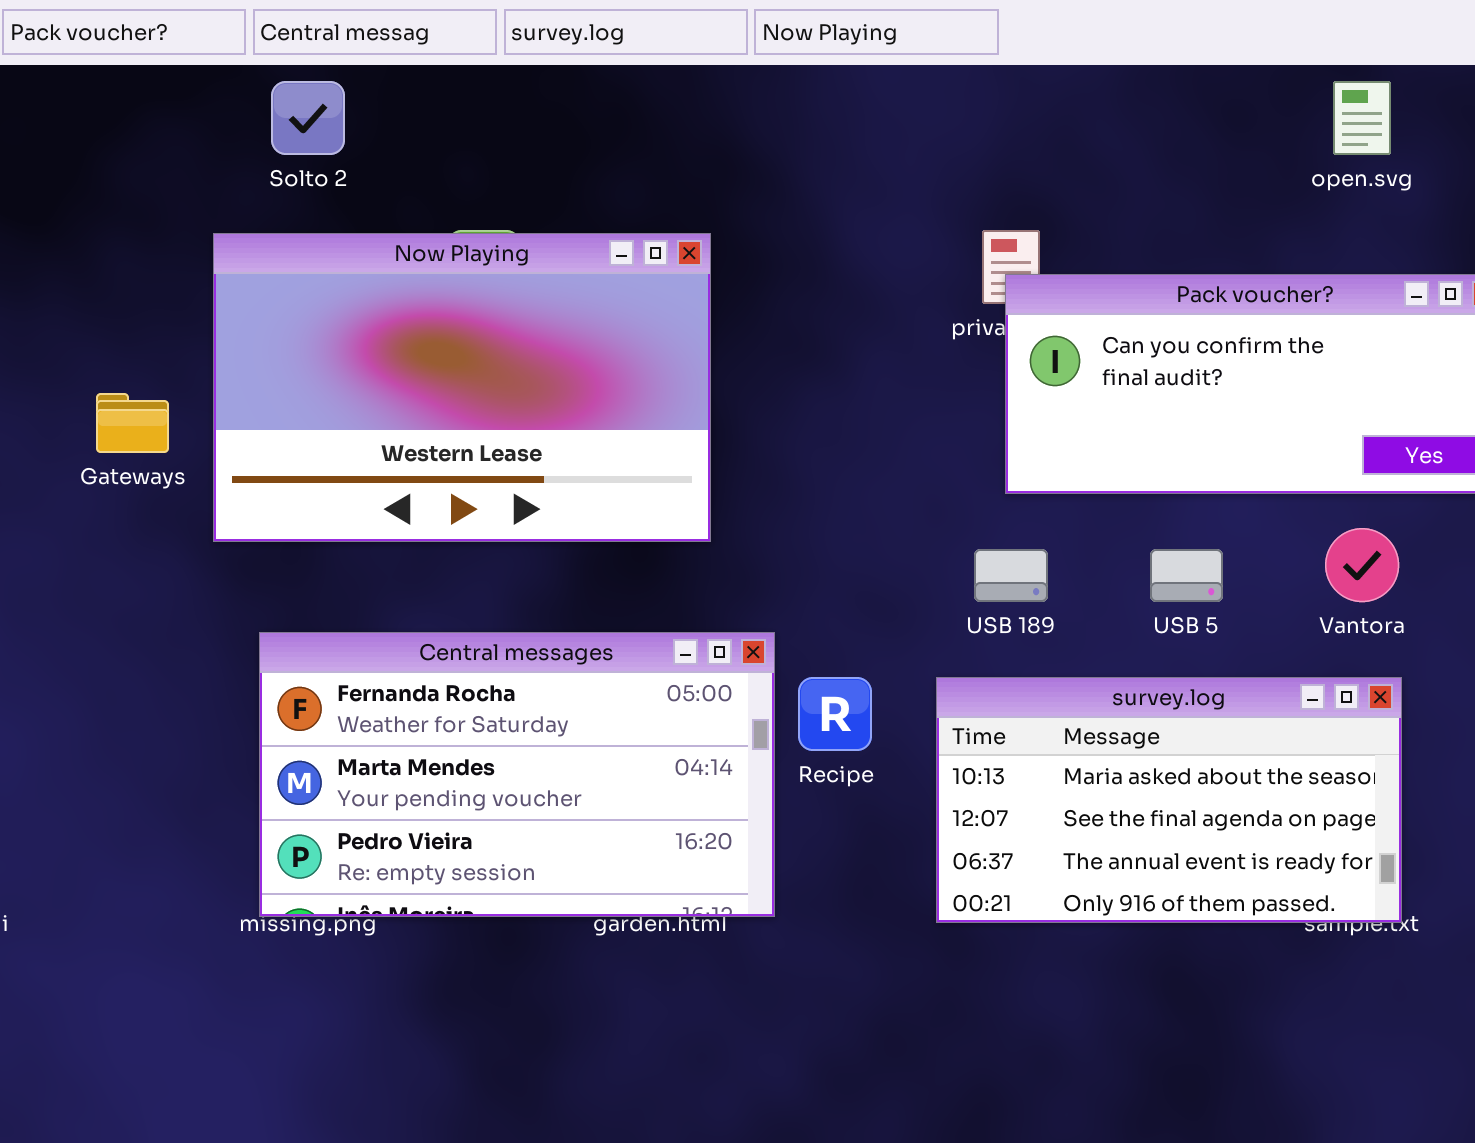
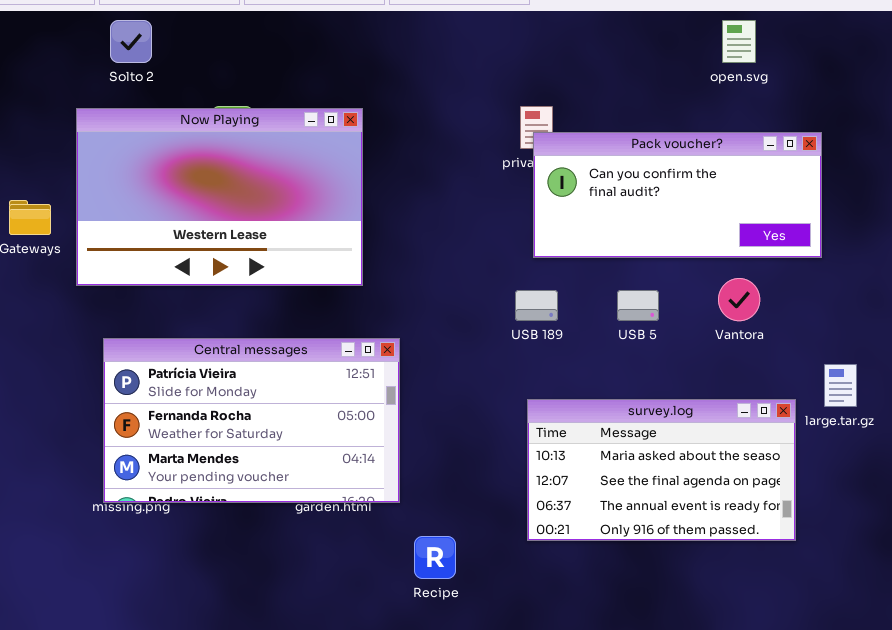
Central messages: [259,632,775,917] -> [103,338,400,503], scrolled up 1 row
Recipe: [798,677,872,751] -> [414,536,456,579], moved
survey.log: [936,677,1402,923] -> [527,399,796,541], moved

